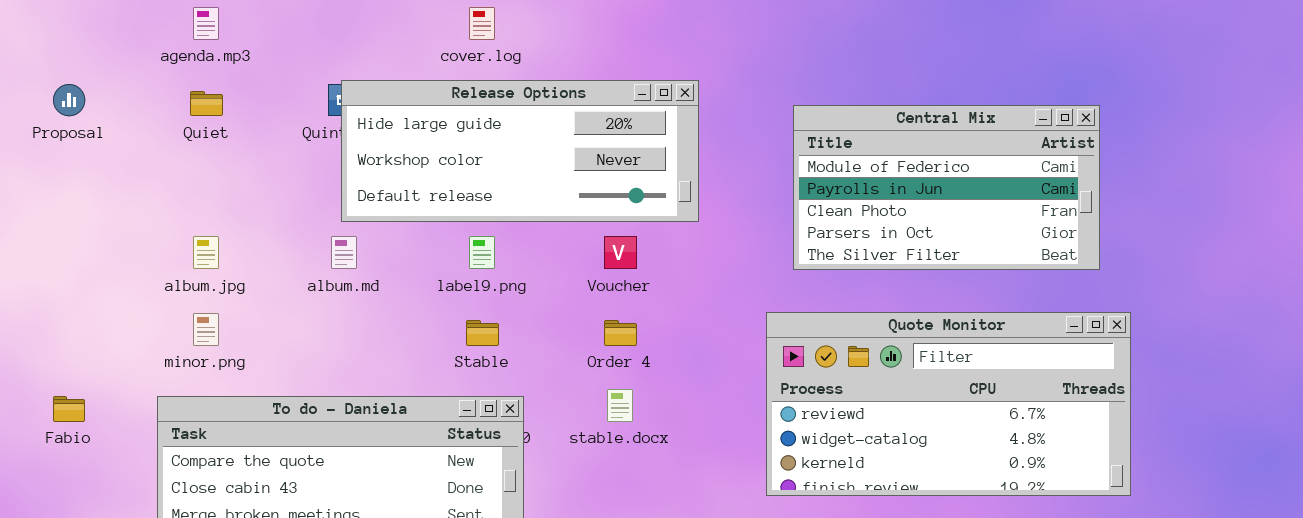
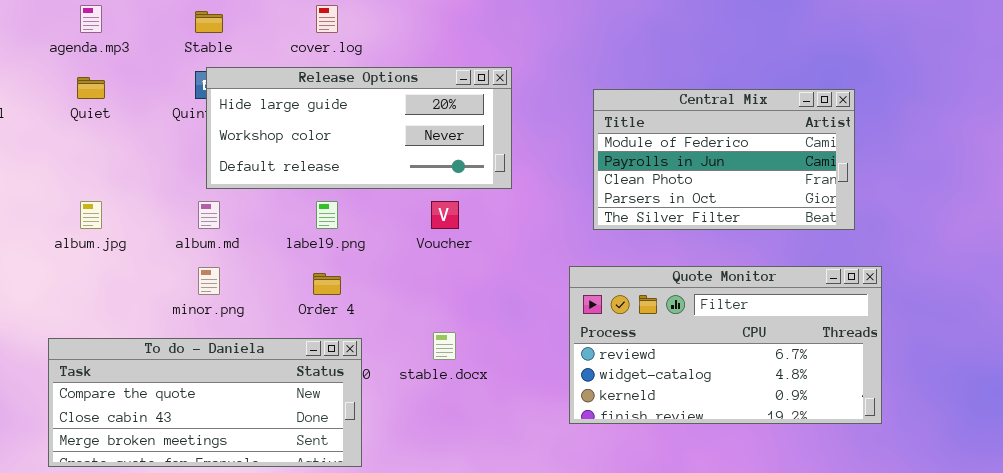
minor.png: [193,313,219,346] -> [198,267,220,295], moved
Stable: [466,320,499,346] -> [195,11,223,33], moved
Order 4: [604,320,637,346] -> [313,273,341,295], moved

